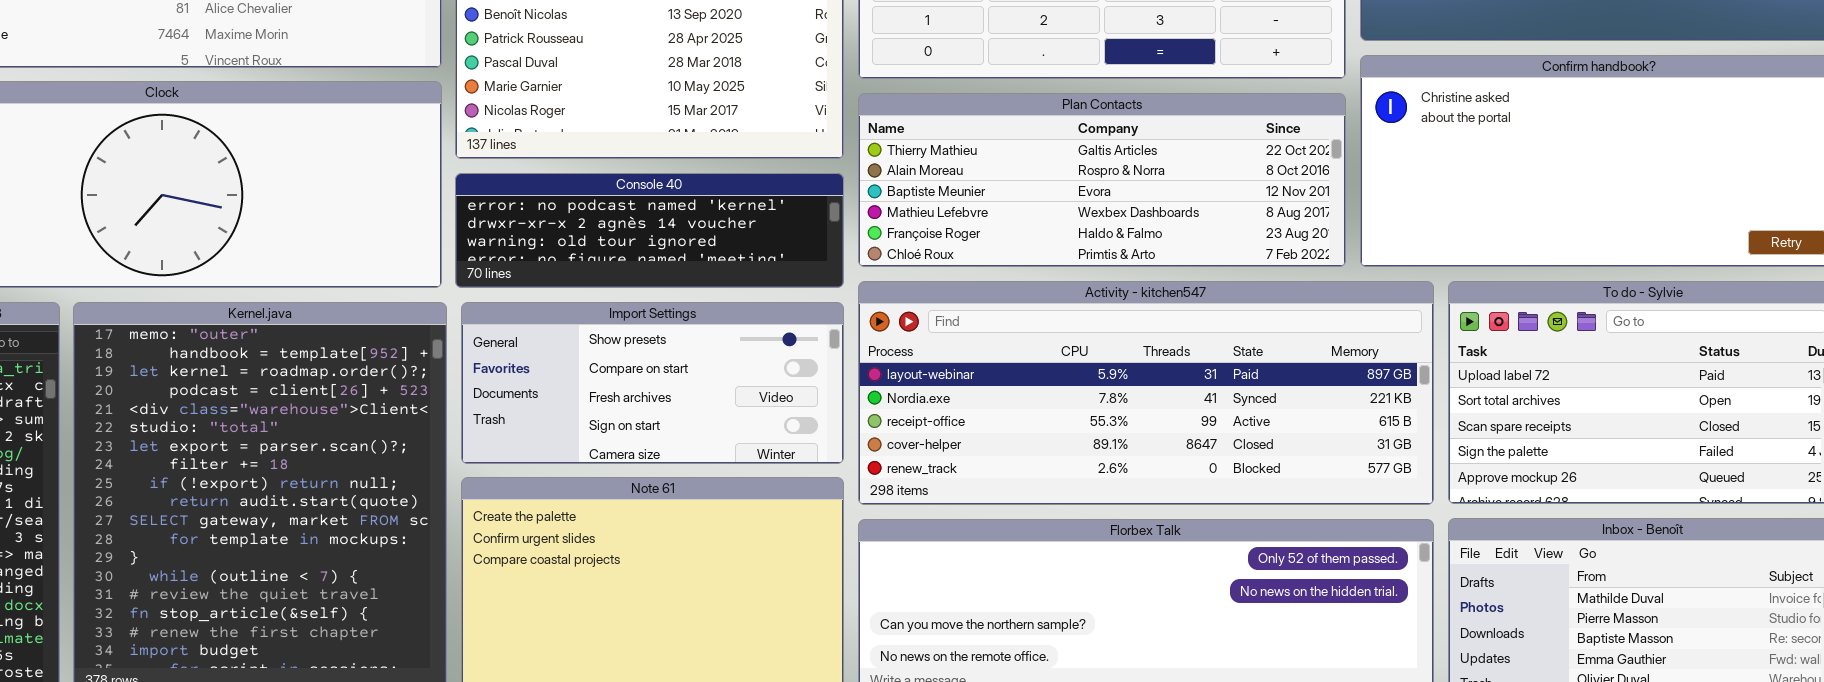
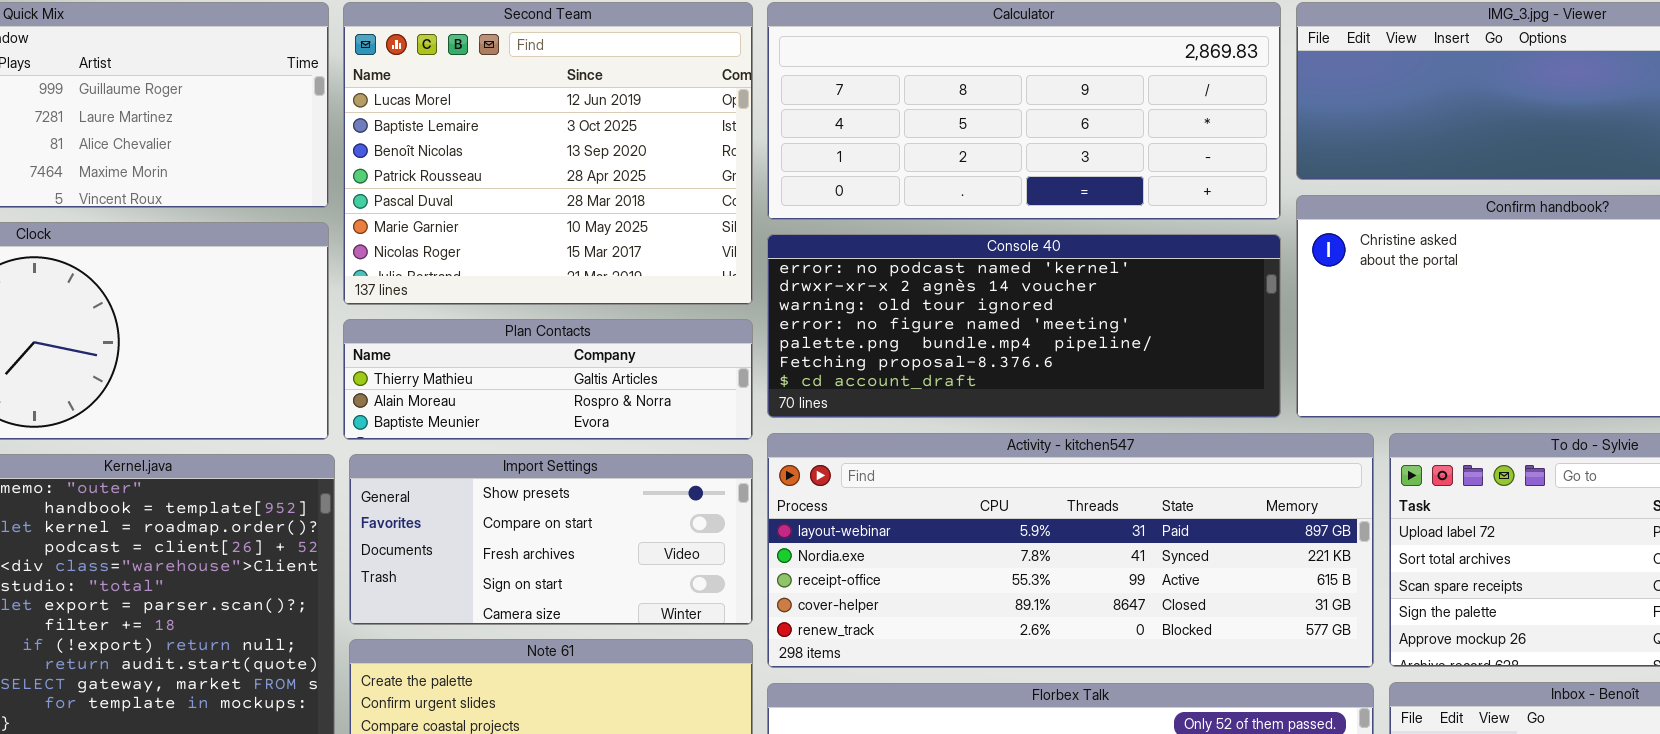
Plan Contacts: [858,93,1346,267] -> [343,319,753,440], moved, resized
Console 40: [455,173,844,288] -> [767,234,1281,418], moved, resized

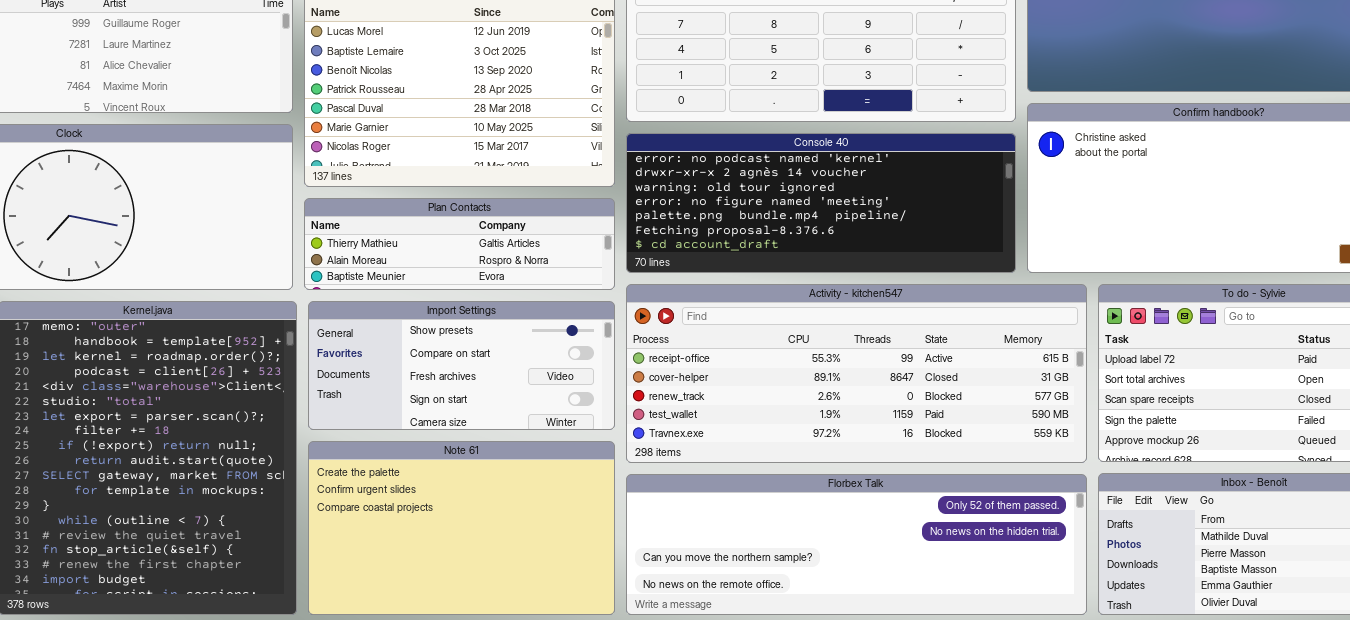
Activity - kitchen547: [767,433,1374,668] -> [626,284,1087,463], scrolled down 2 rows

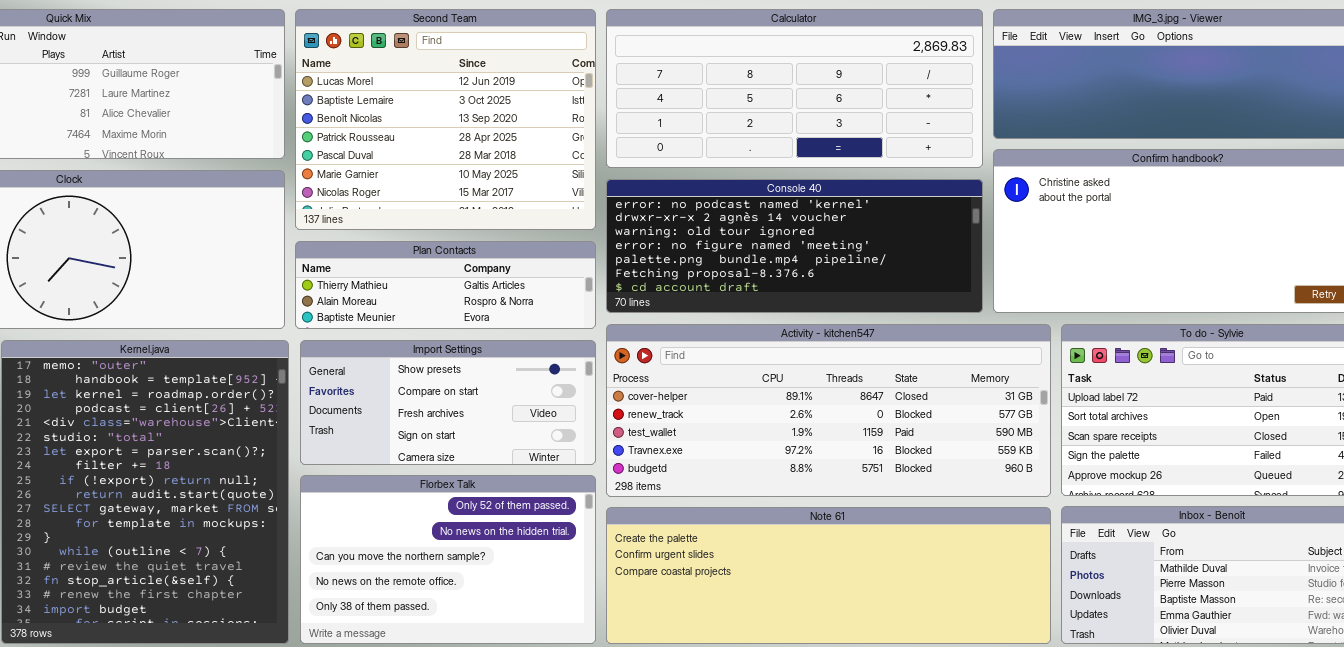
Activity - kitchen547: [626,284,1087,463] -> [606,324,1051,497], scrolled down 1 row
Note 61: [308,441,615,615] -> [606,507,1051,644], moved, resized
Florbex Talk: [626,474,1087,615] -> [300,475,596,644], moved, resized

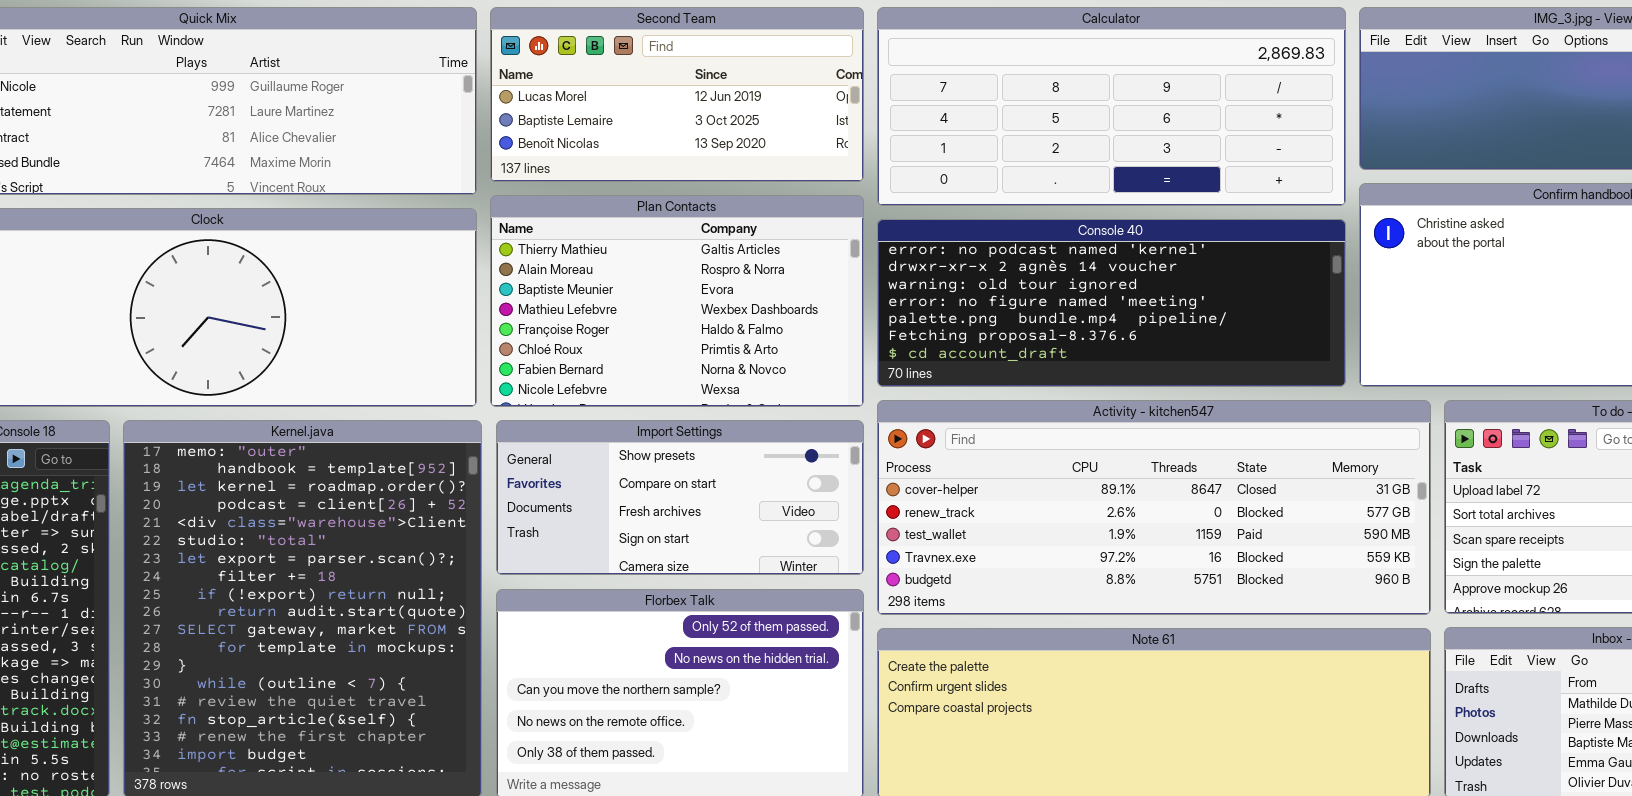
Second Team: [295,9,596,230] -> [490,7,864,182], resized
Plan Contacts: [295,241,596,329] -> [490,195,864,407], resized

